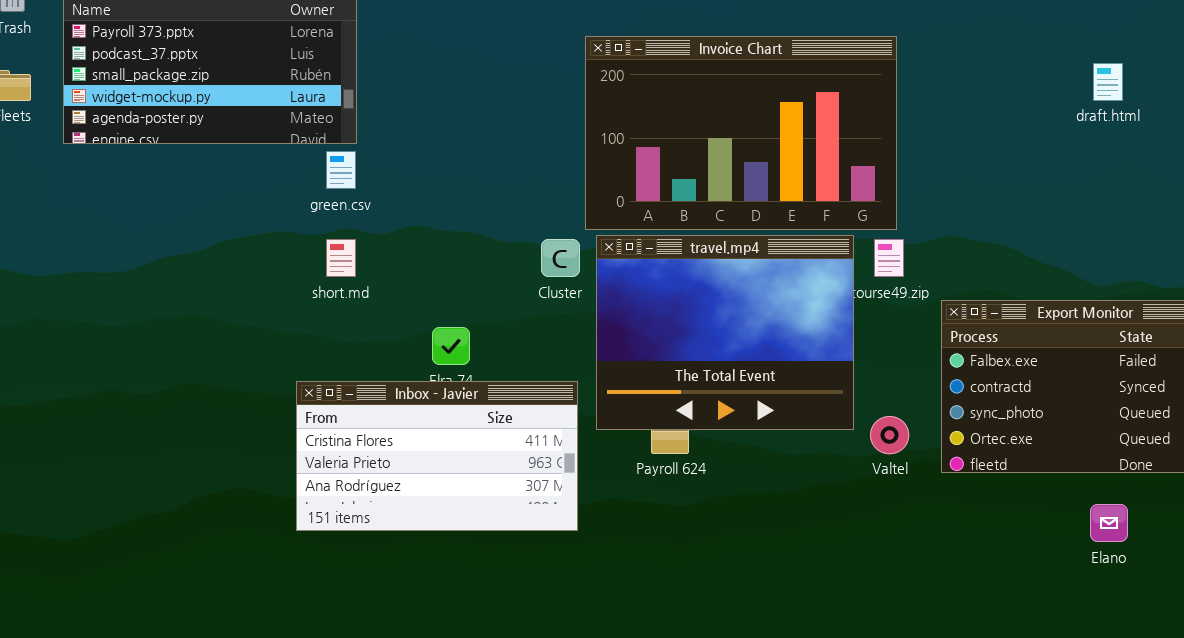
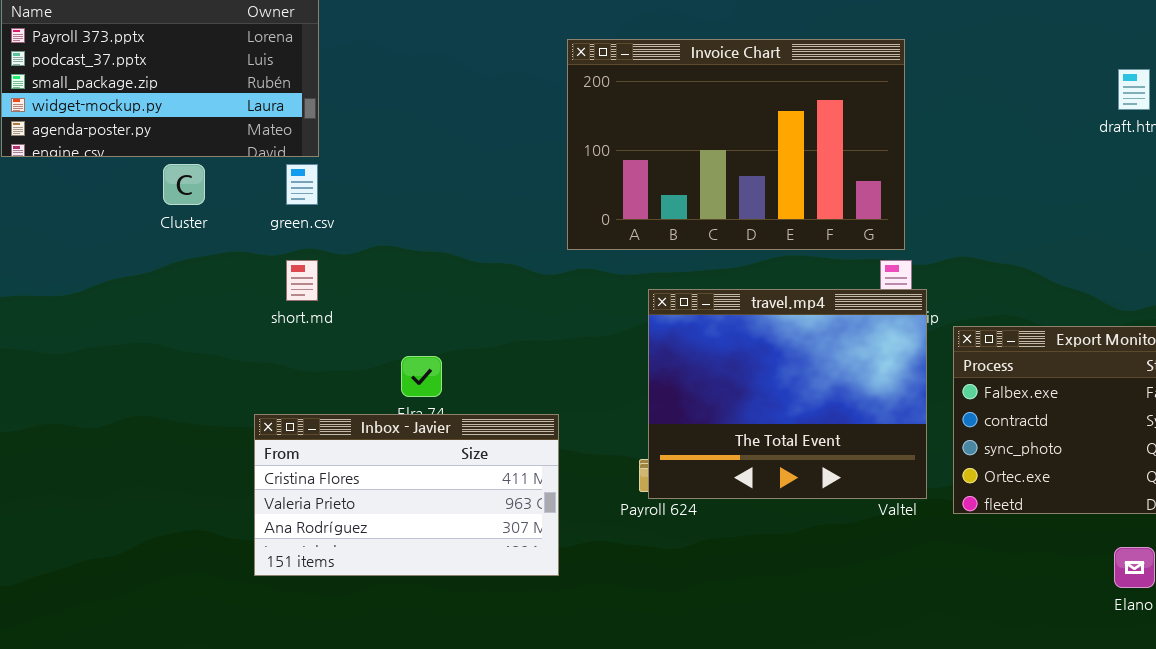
travel.mp4: [596,235,854,430] -> [648,289,927,499], moved
Cluster: [541,239,580,277] -> [163,164,205,205], moved

